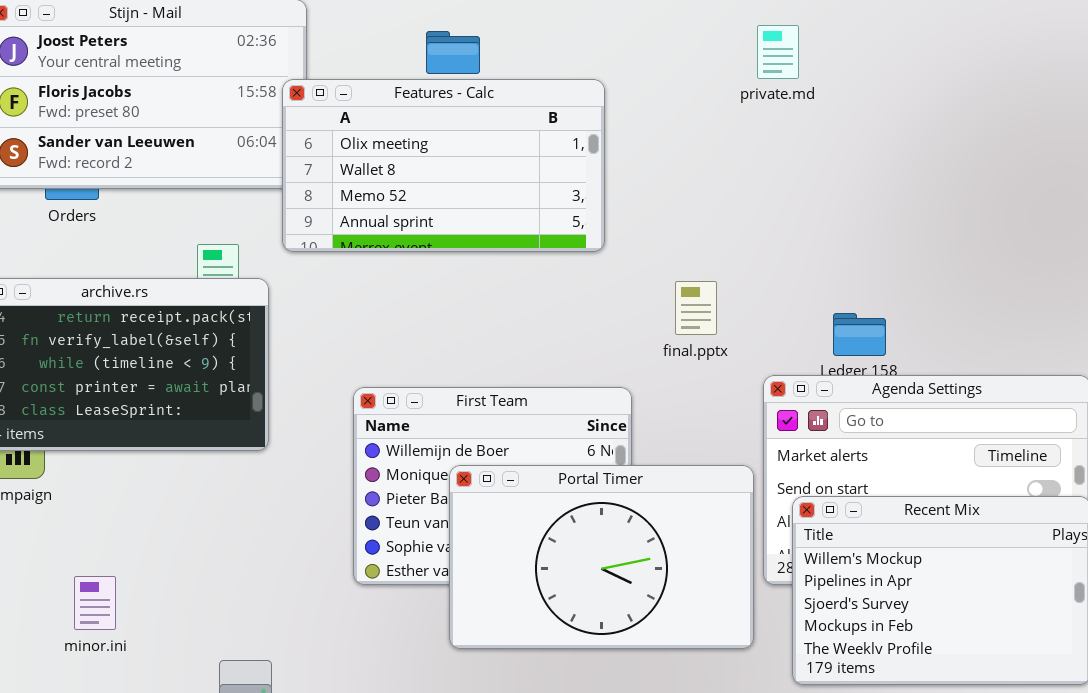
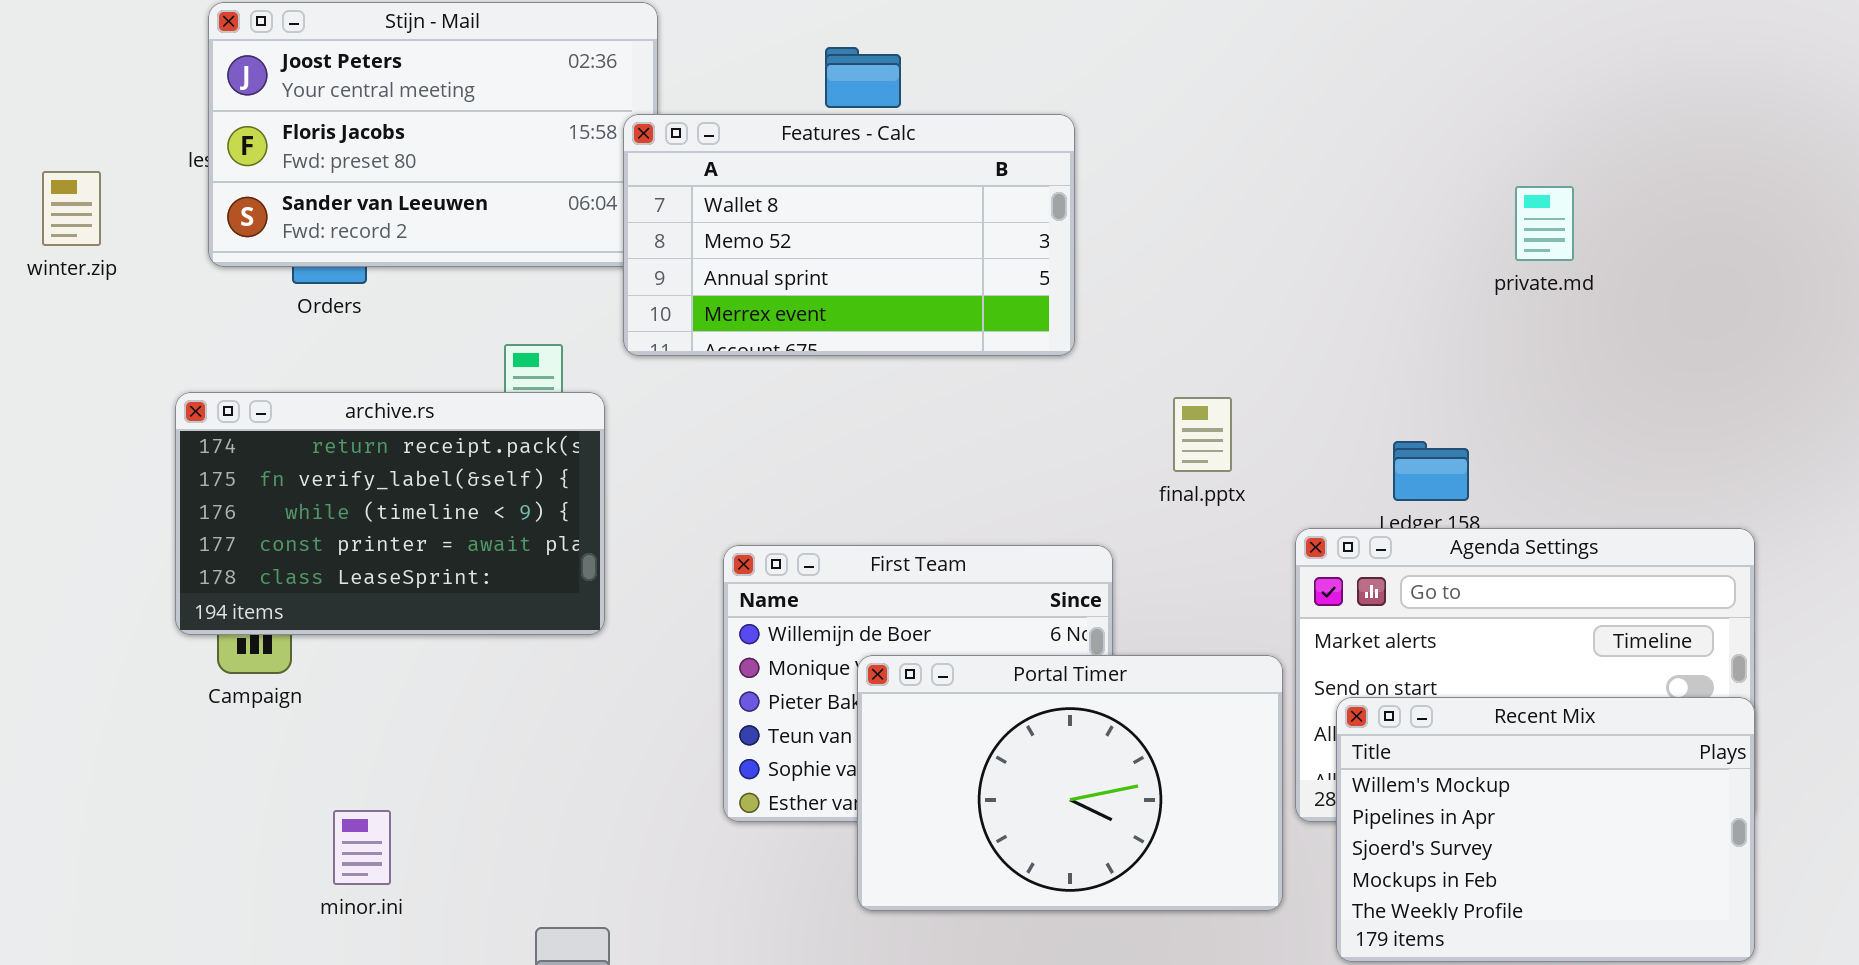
private.md: [757,25,799,79] -> [1515,186,1574,261], moved
Features - Calc: [282,79,605,252] -> [623,114,1075,356], scrolled down 1 row

